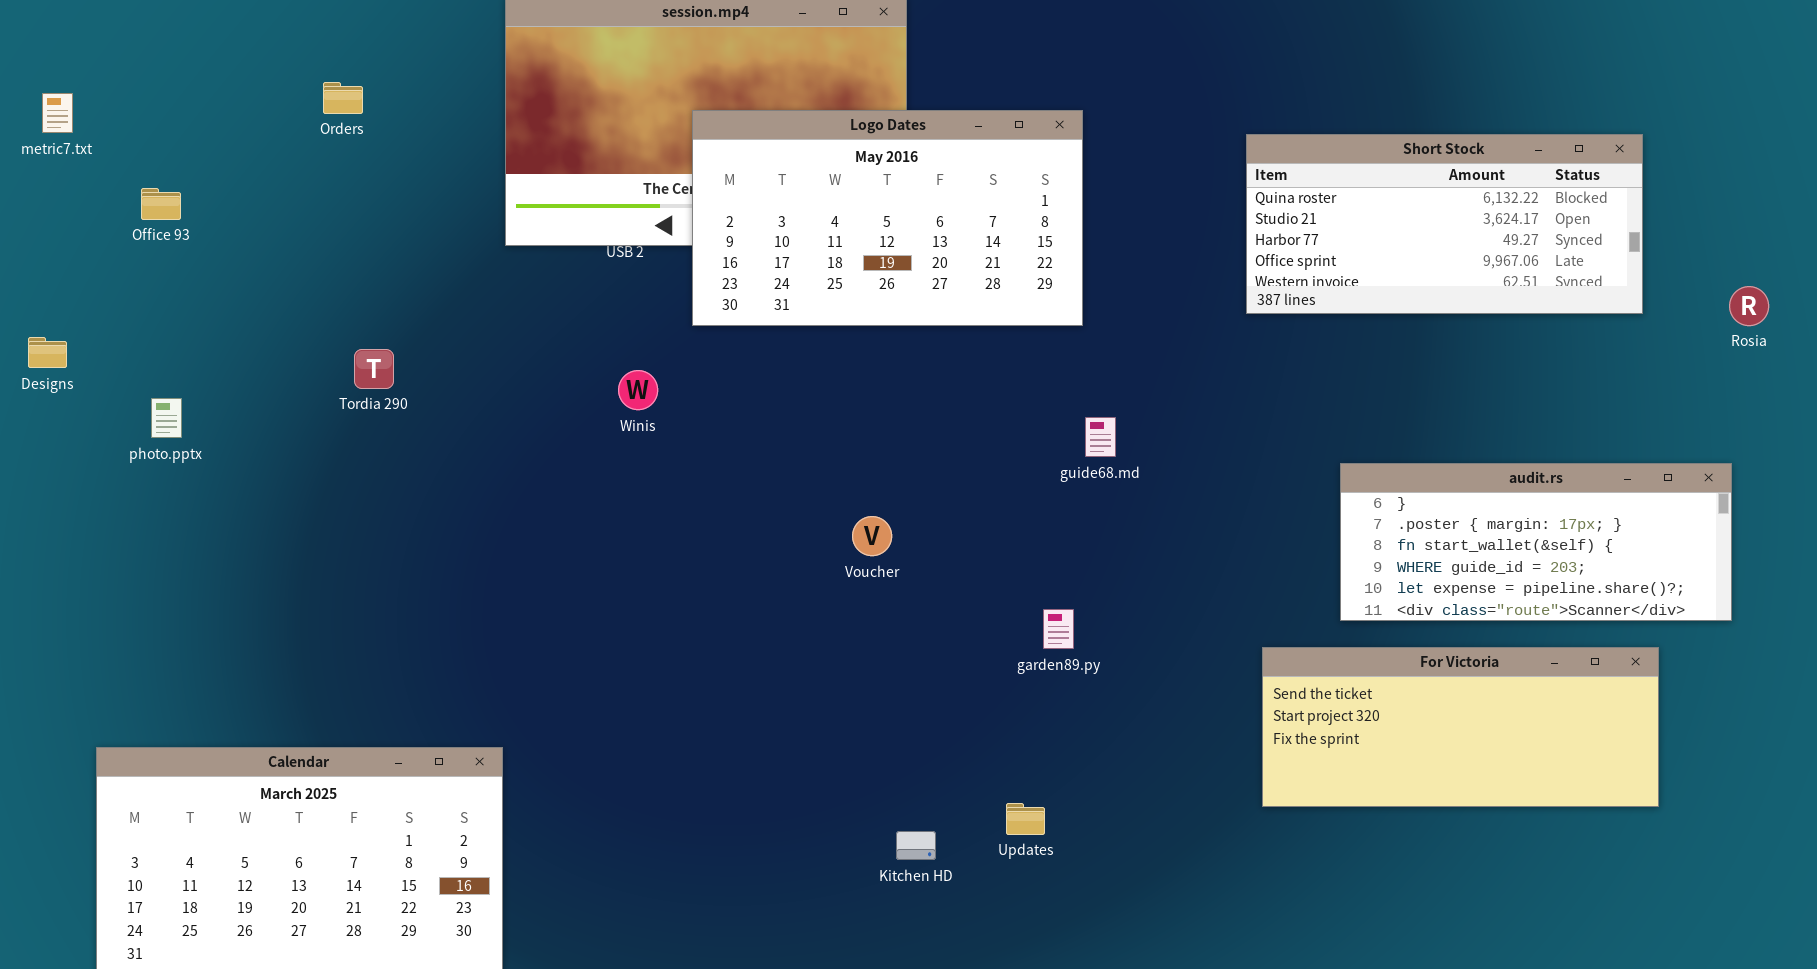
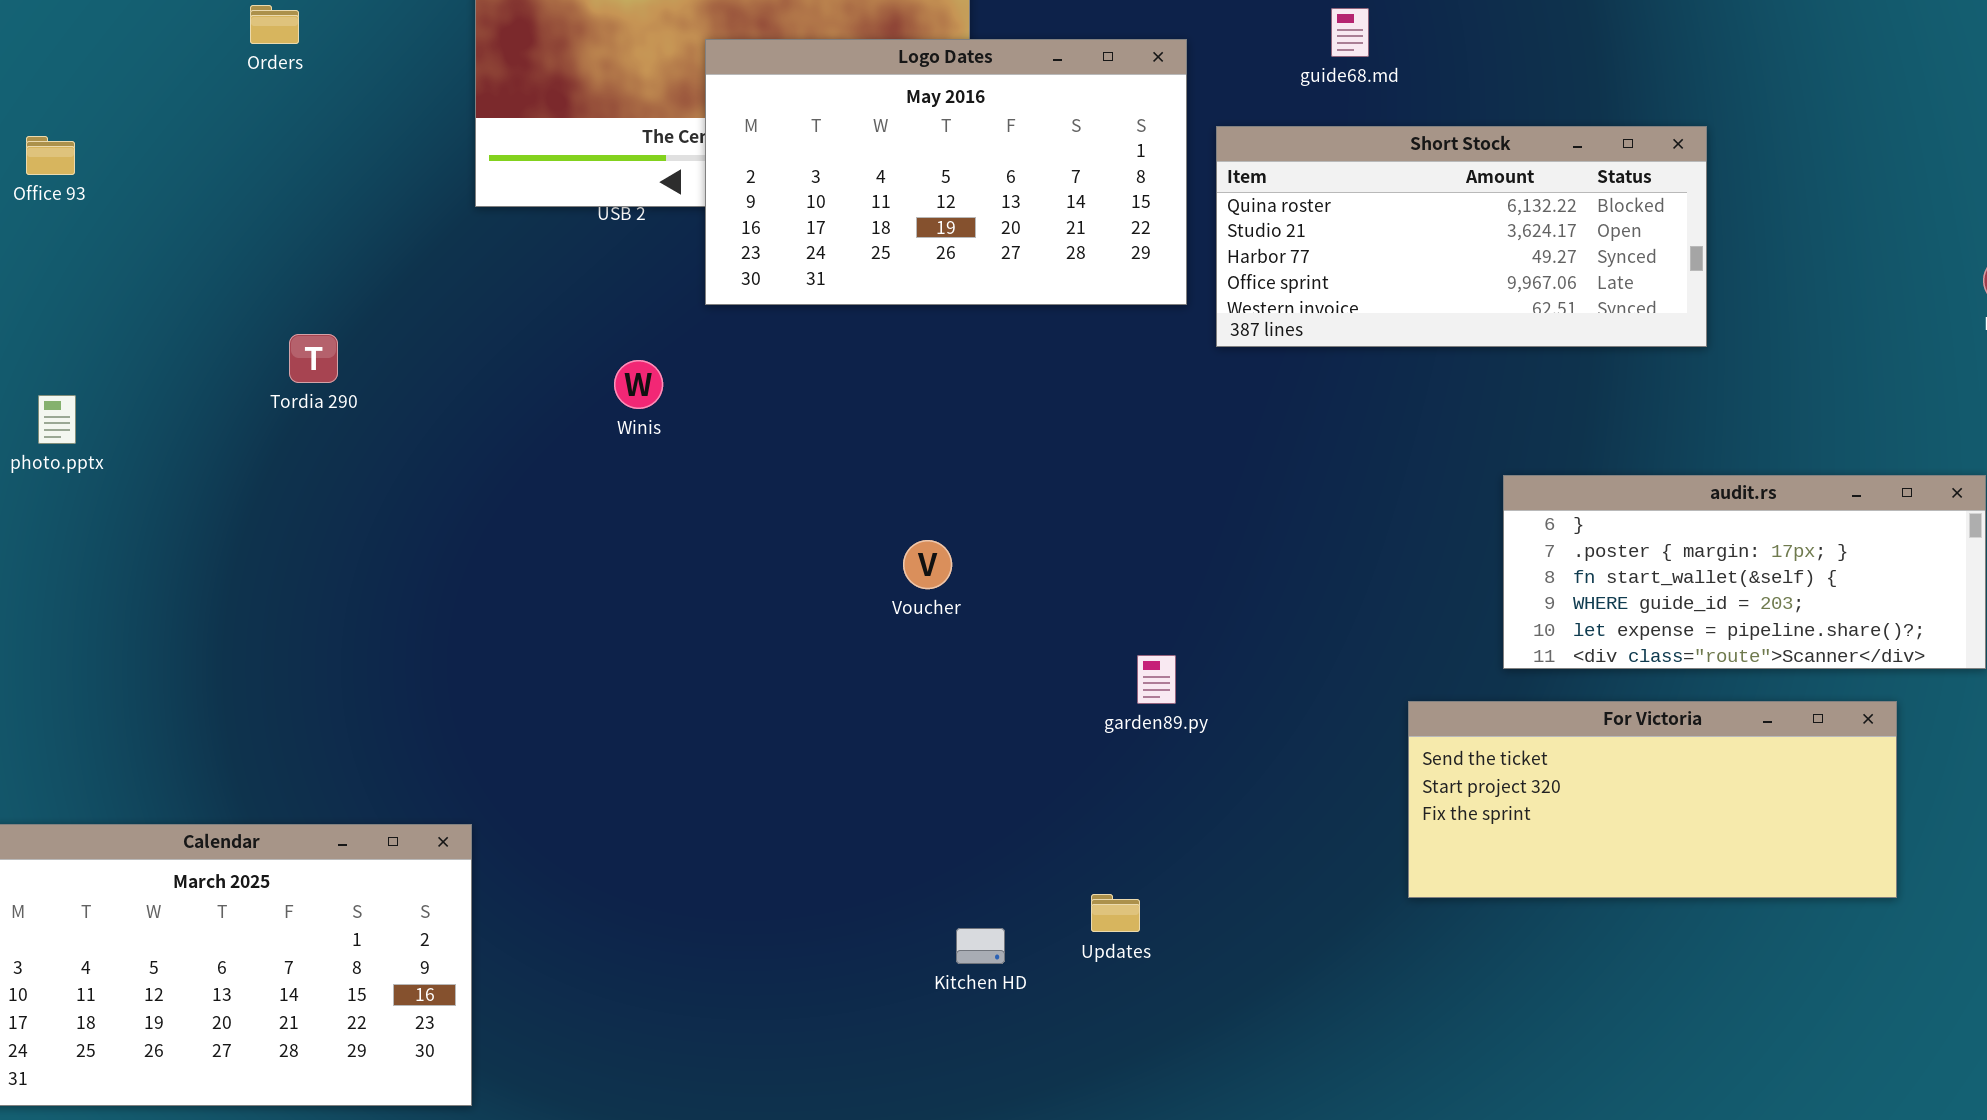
Short Stock: [1246,134,1643,314] -> [1216,126,1707,347], moved
guide68.md: [1085,417,1116,457] -> [1331,8,1369,57], moved

